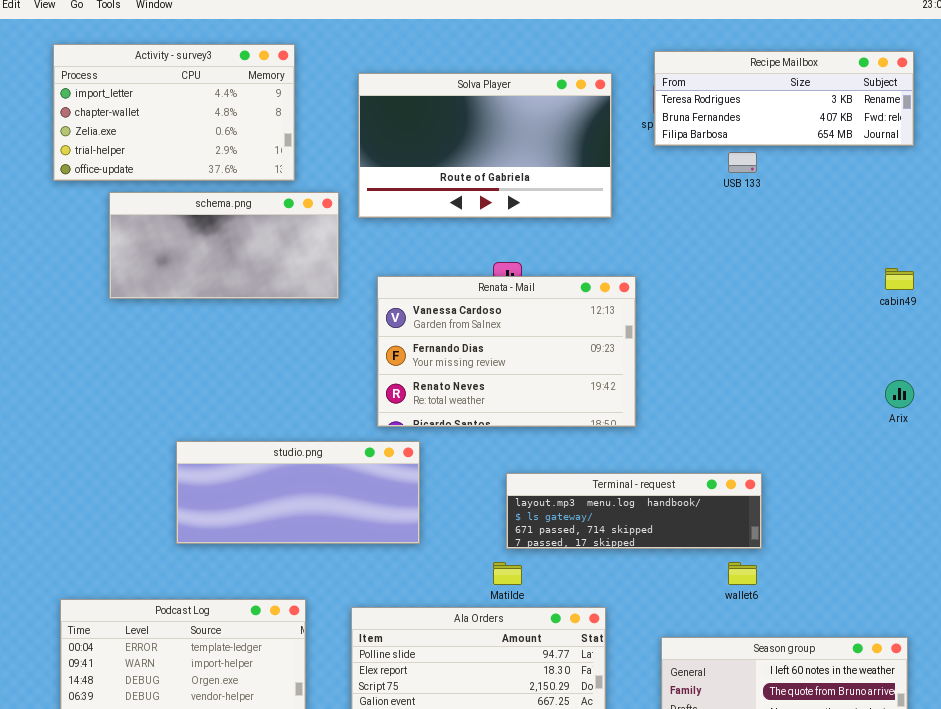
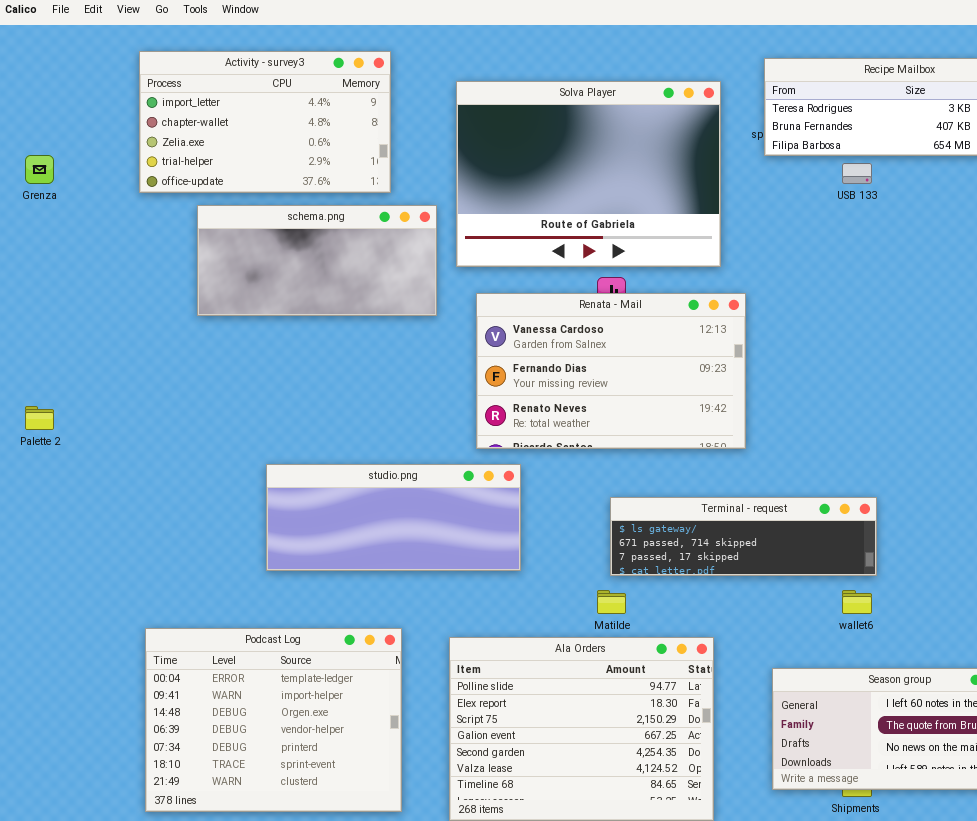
Solva Player: [358,73,612,218] -> [456,81,721,267], resized
Terminal - request: [506,473,762,549] -> [610,497,877,576], scrolled down 1 row

